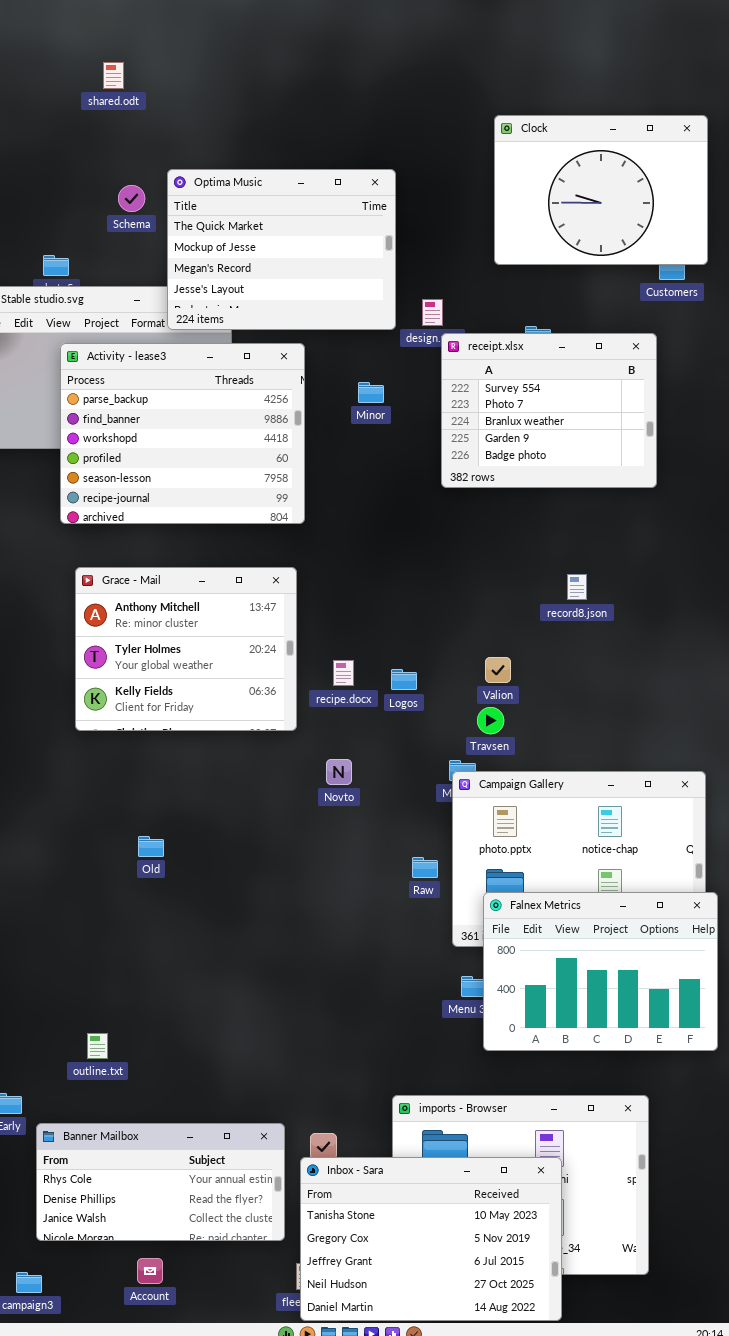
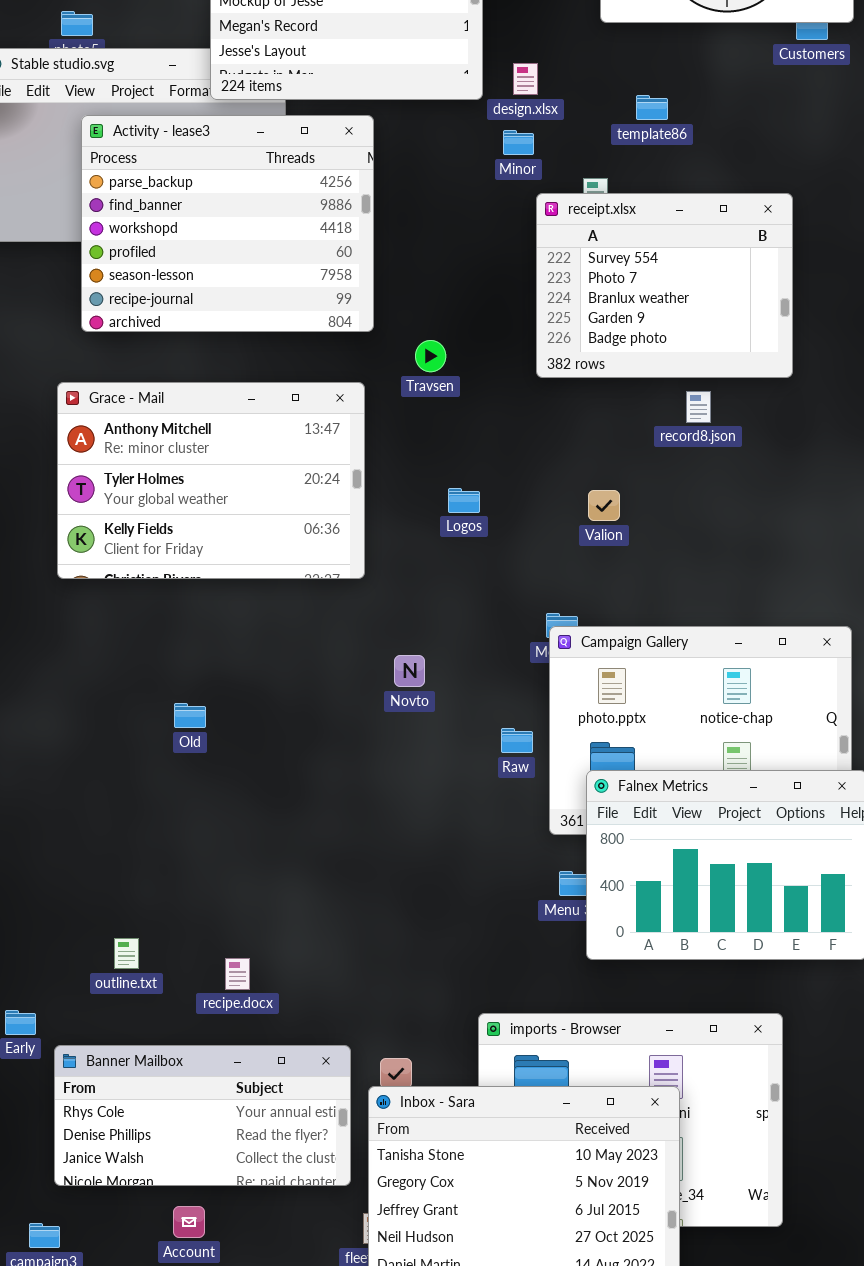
receipt.xlsx: [441,333,657,488] -> [536,193,793,378], moved
Minor: [358,382,384,403] -> [503,130,534,155], moved
Grace - Mail: [75,567,297,731] -> [57,382,365,579], resized
recipe.docx: [333,660,354,686] -> [225,958,250,990], moved
Logos: [391,669,417,690] -> [448,488,480,513], moved
Travsen: [477,707,504,734] -> [415,340,446,372], moved
Novto: [326,759,352,785] -> [394,655,425,687], moved

